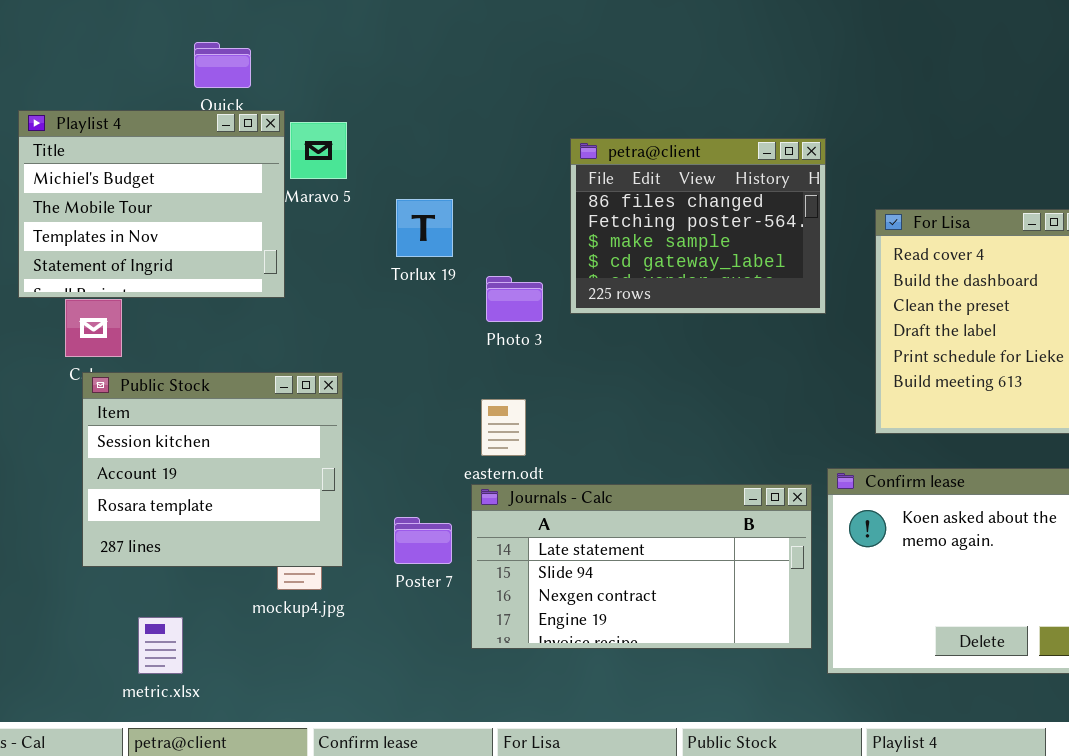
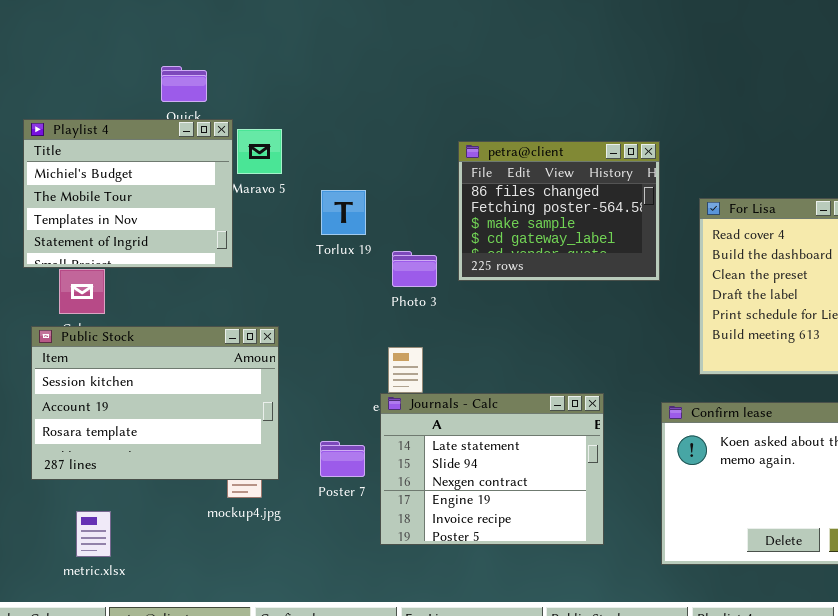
Public Stock: [82,372,343,567] -> [31,326,279,480], resized
Journals - Calc: [471,484,812,649] -> [380,393,604,545], resized
metric.xlsx: [138,617,183,674] -> [76,511,111,557], moved

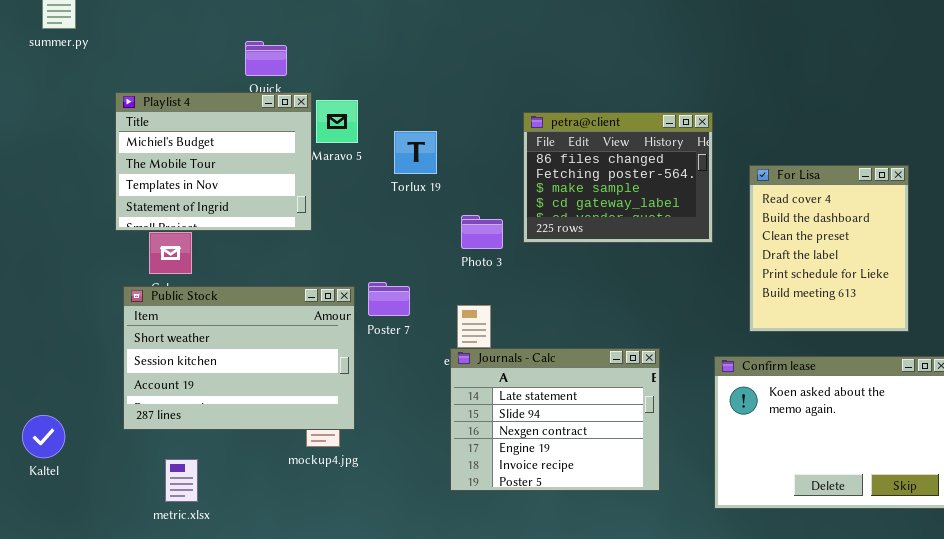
Torlux 19: [321,190,366,235] -> [394,131,437,174], moved
Public Stock: [31,326,279,480] -> [123,286,355,430], scrolled up 1 row
Poster 7: [320,441,365,477] -> [368,282,410,316], moved

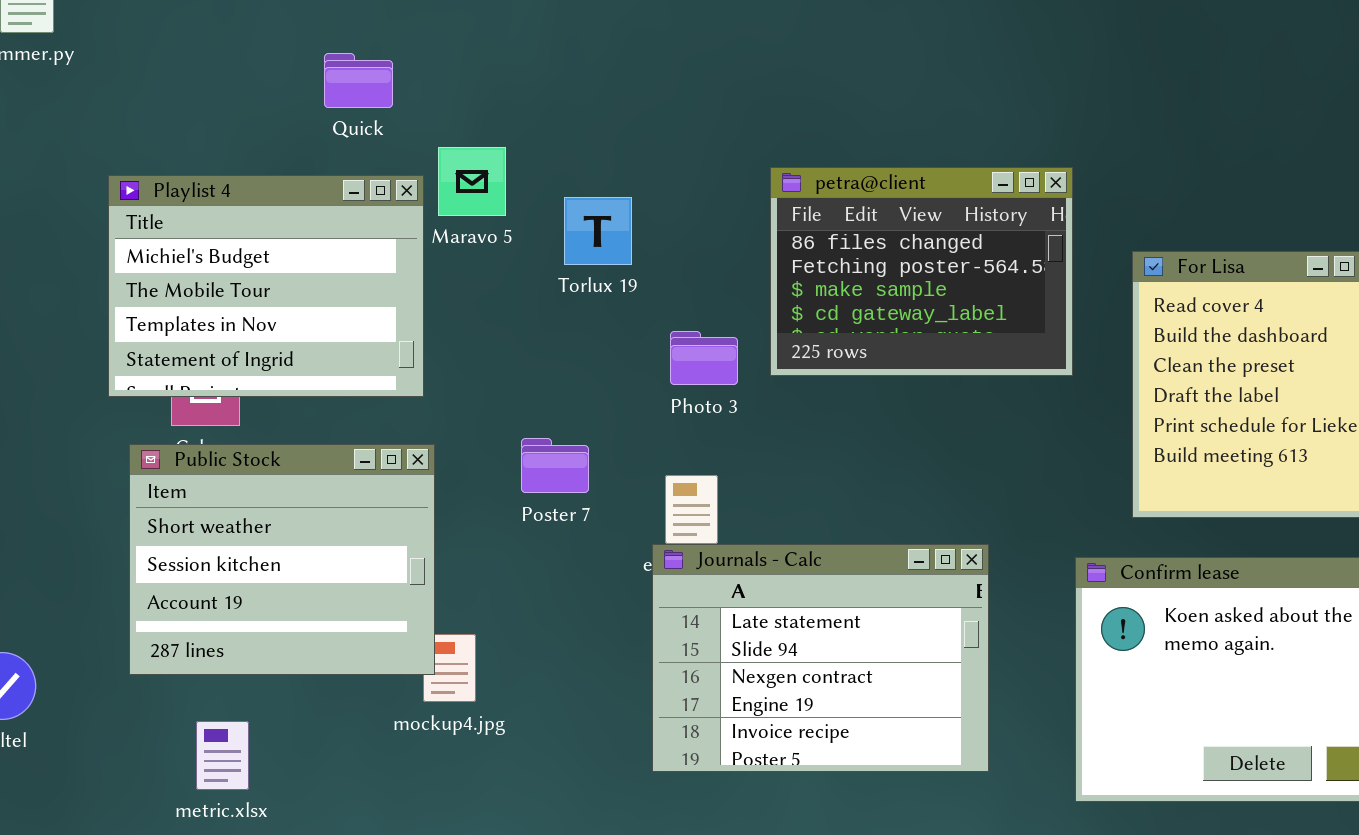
Playlist 4: [115,92,312,231] -> [108,175,424,397], moved
Public Stock: [123,286,355,430] -> [129,444,435,675], resized

